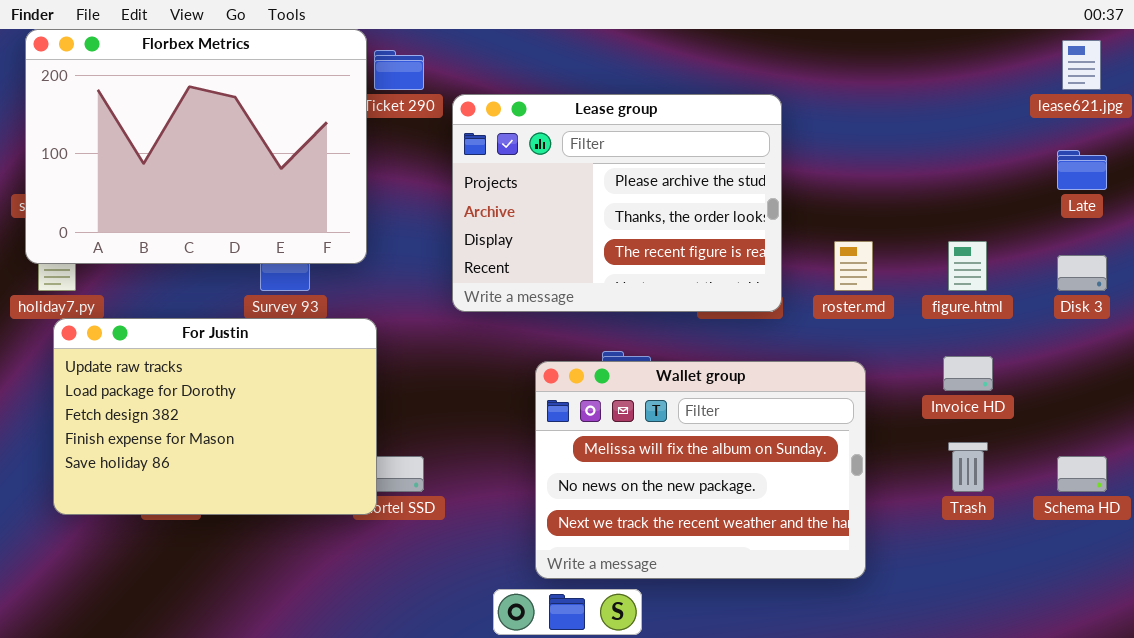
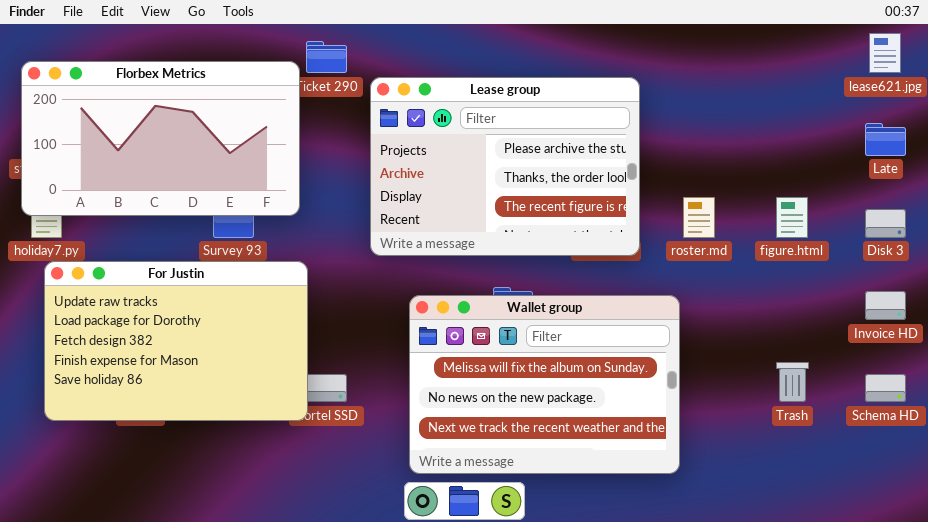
Florbex Metrics: [25,29,367,264] -> [21,61,300,216], resized
Invoice HD: [943,356,993,391] -> [865,291,906,320], moved
Wallet group: [535,361,866,579] -> [409,295,680,474], moved

